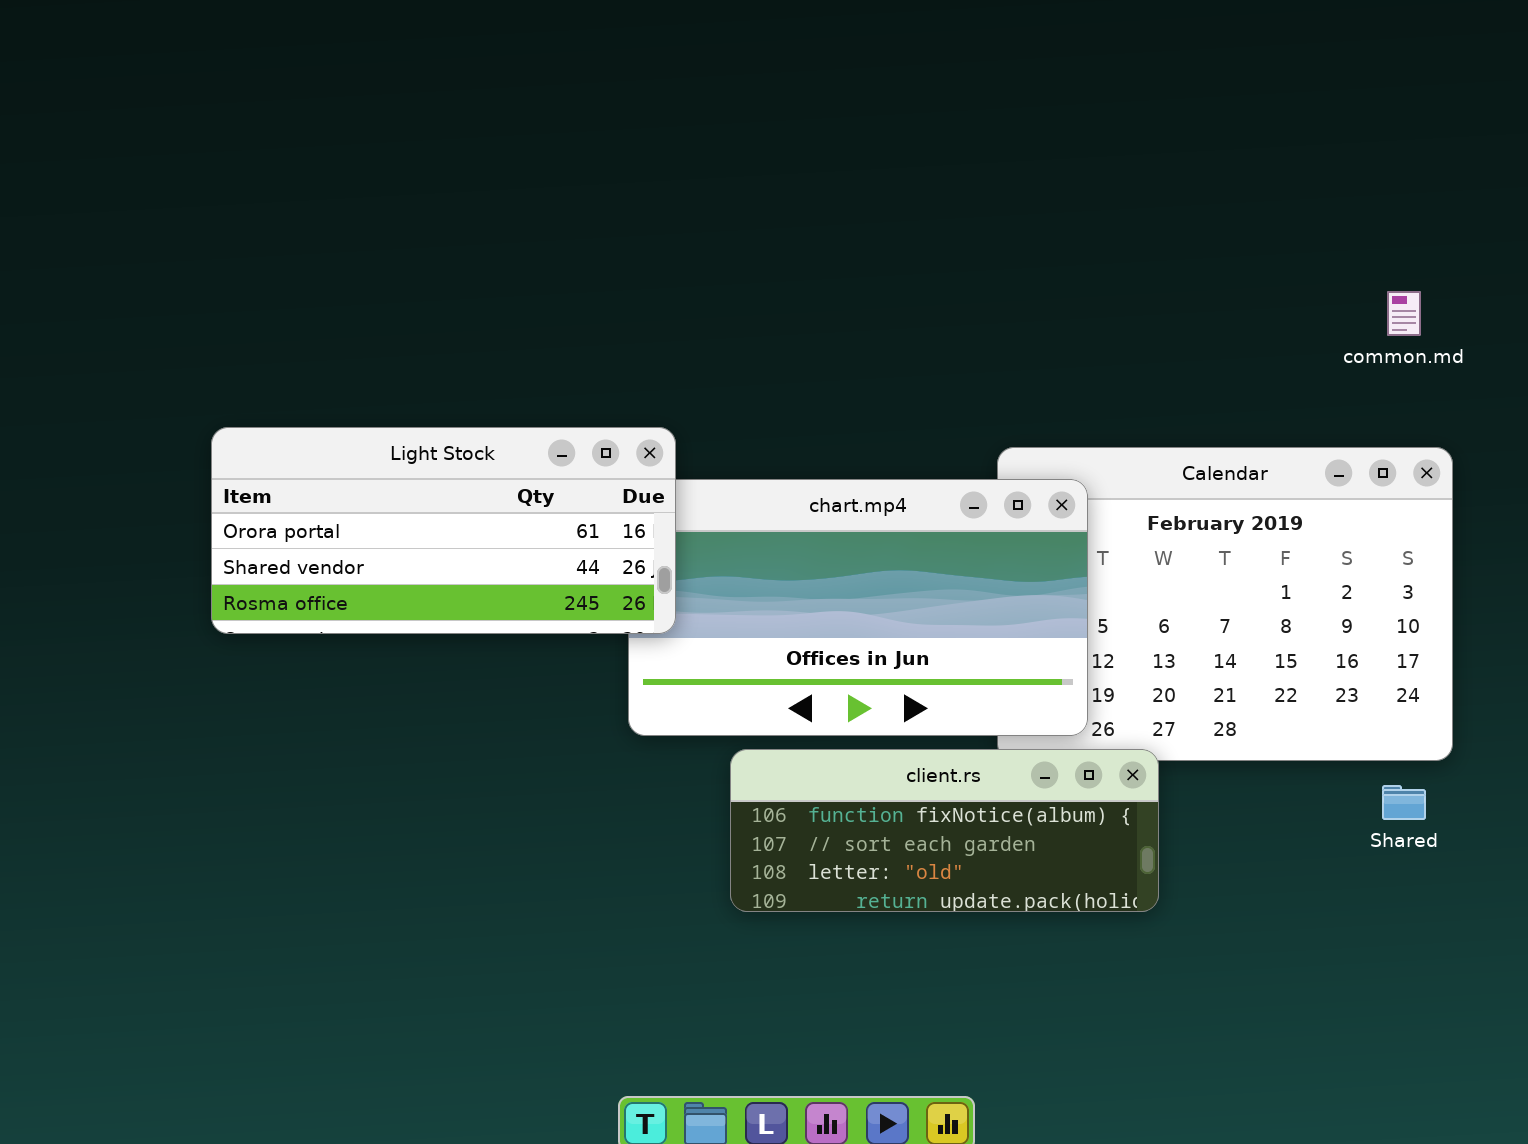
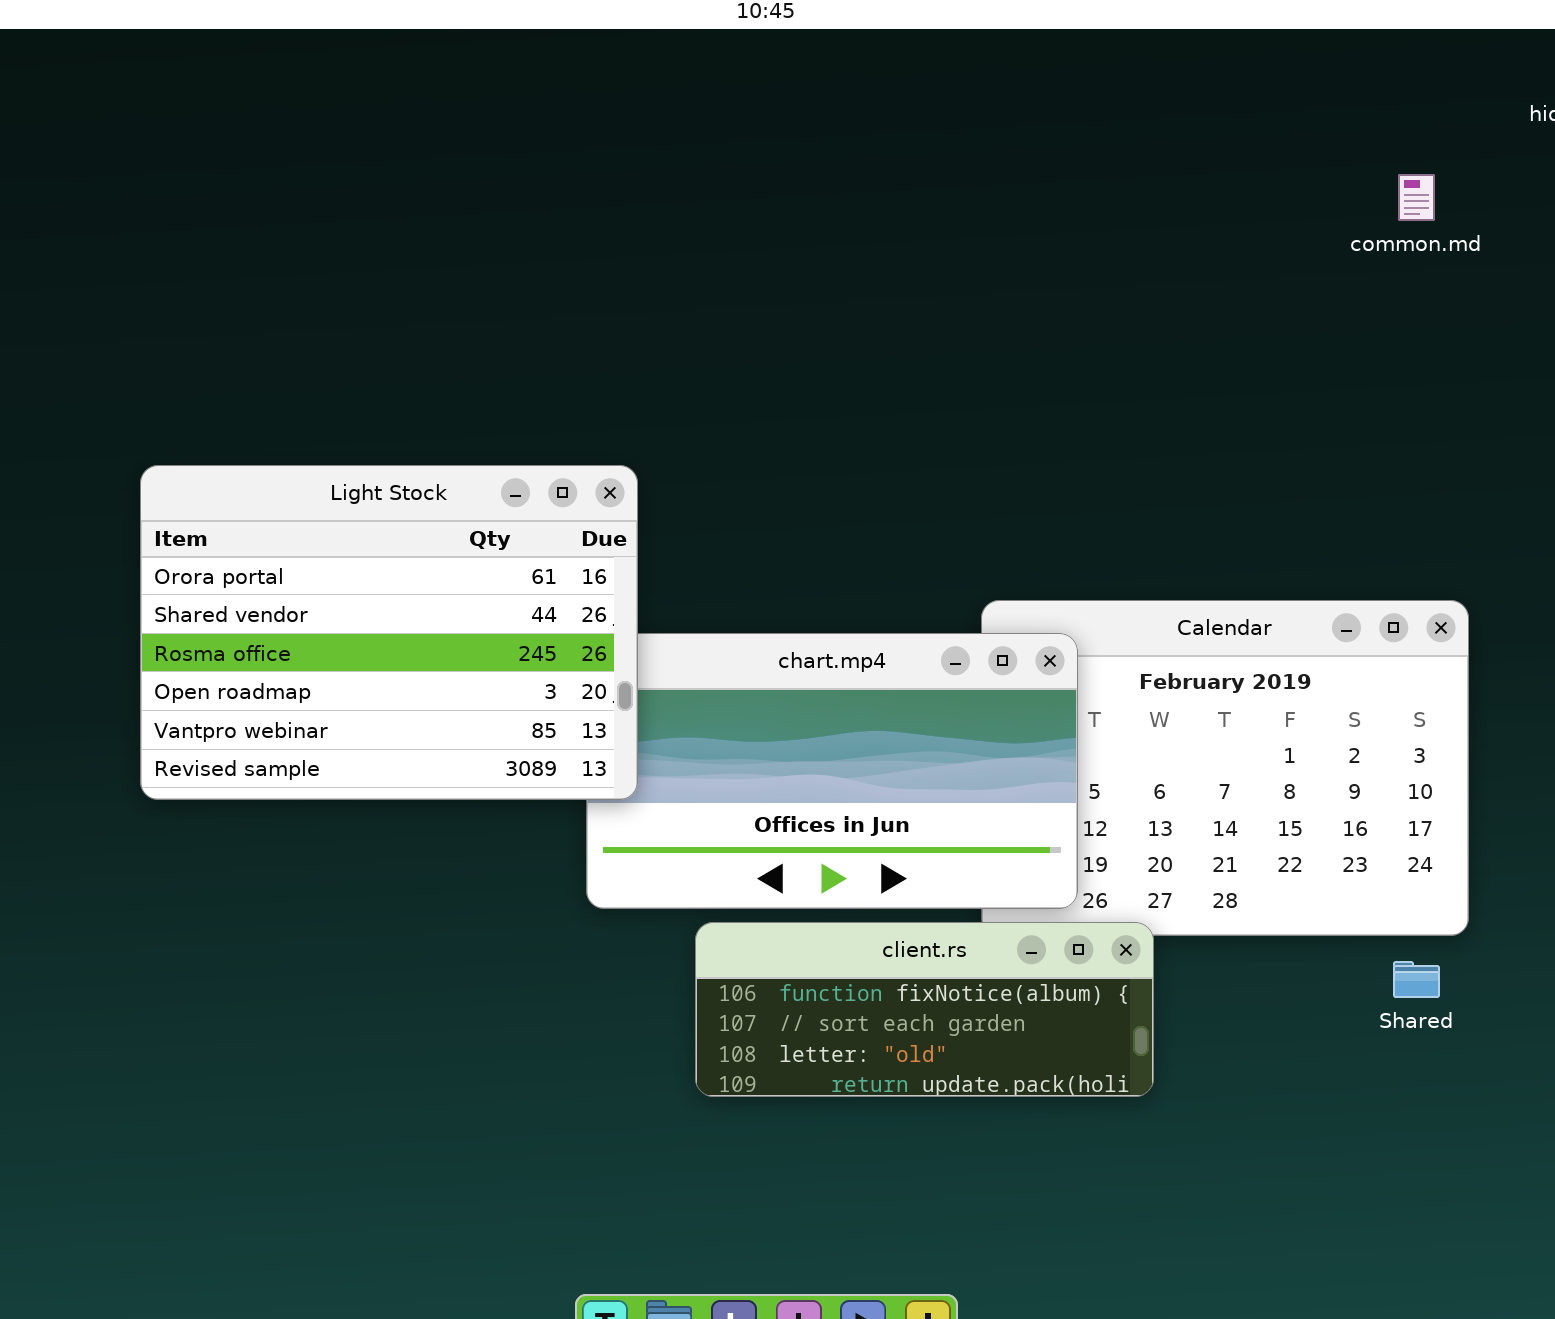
common.md: [1387,291,1421,336] -> [1398,174,1435,221], moved
Light Stock: [211,427,676,634] -> [140,465,638,800], resized

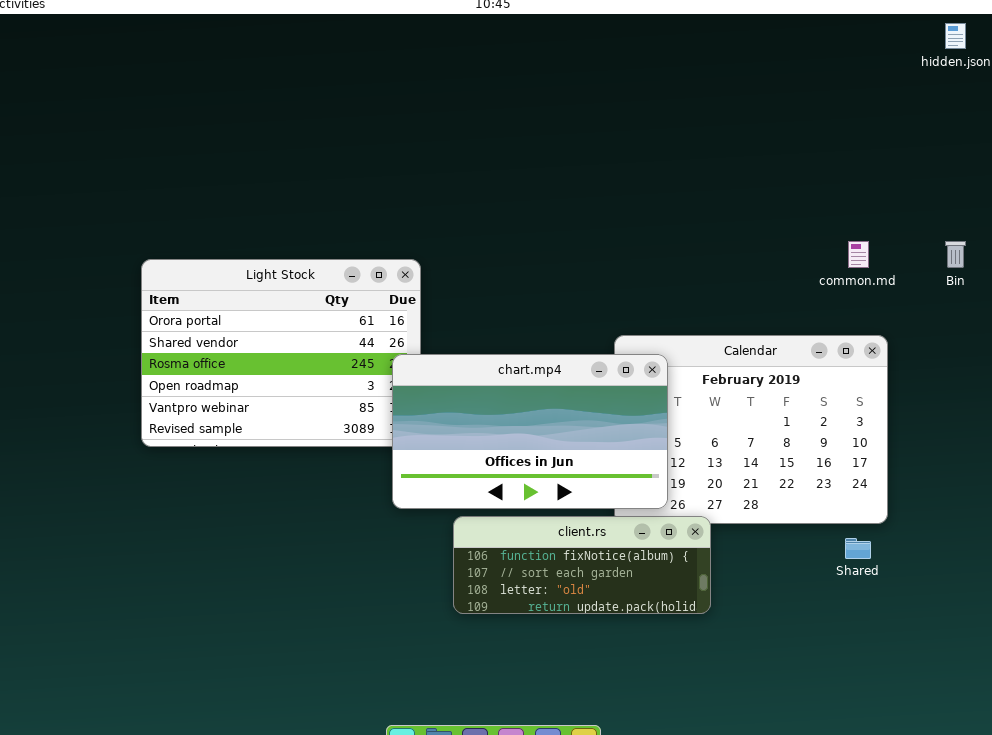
common.md: [1398,174,1435,221] -> [848,241,869,268], moved
chart.mp4: [586,633,1078,909] -> [392,354,668,509], raised

